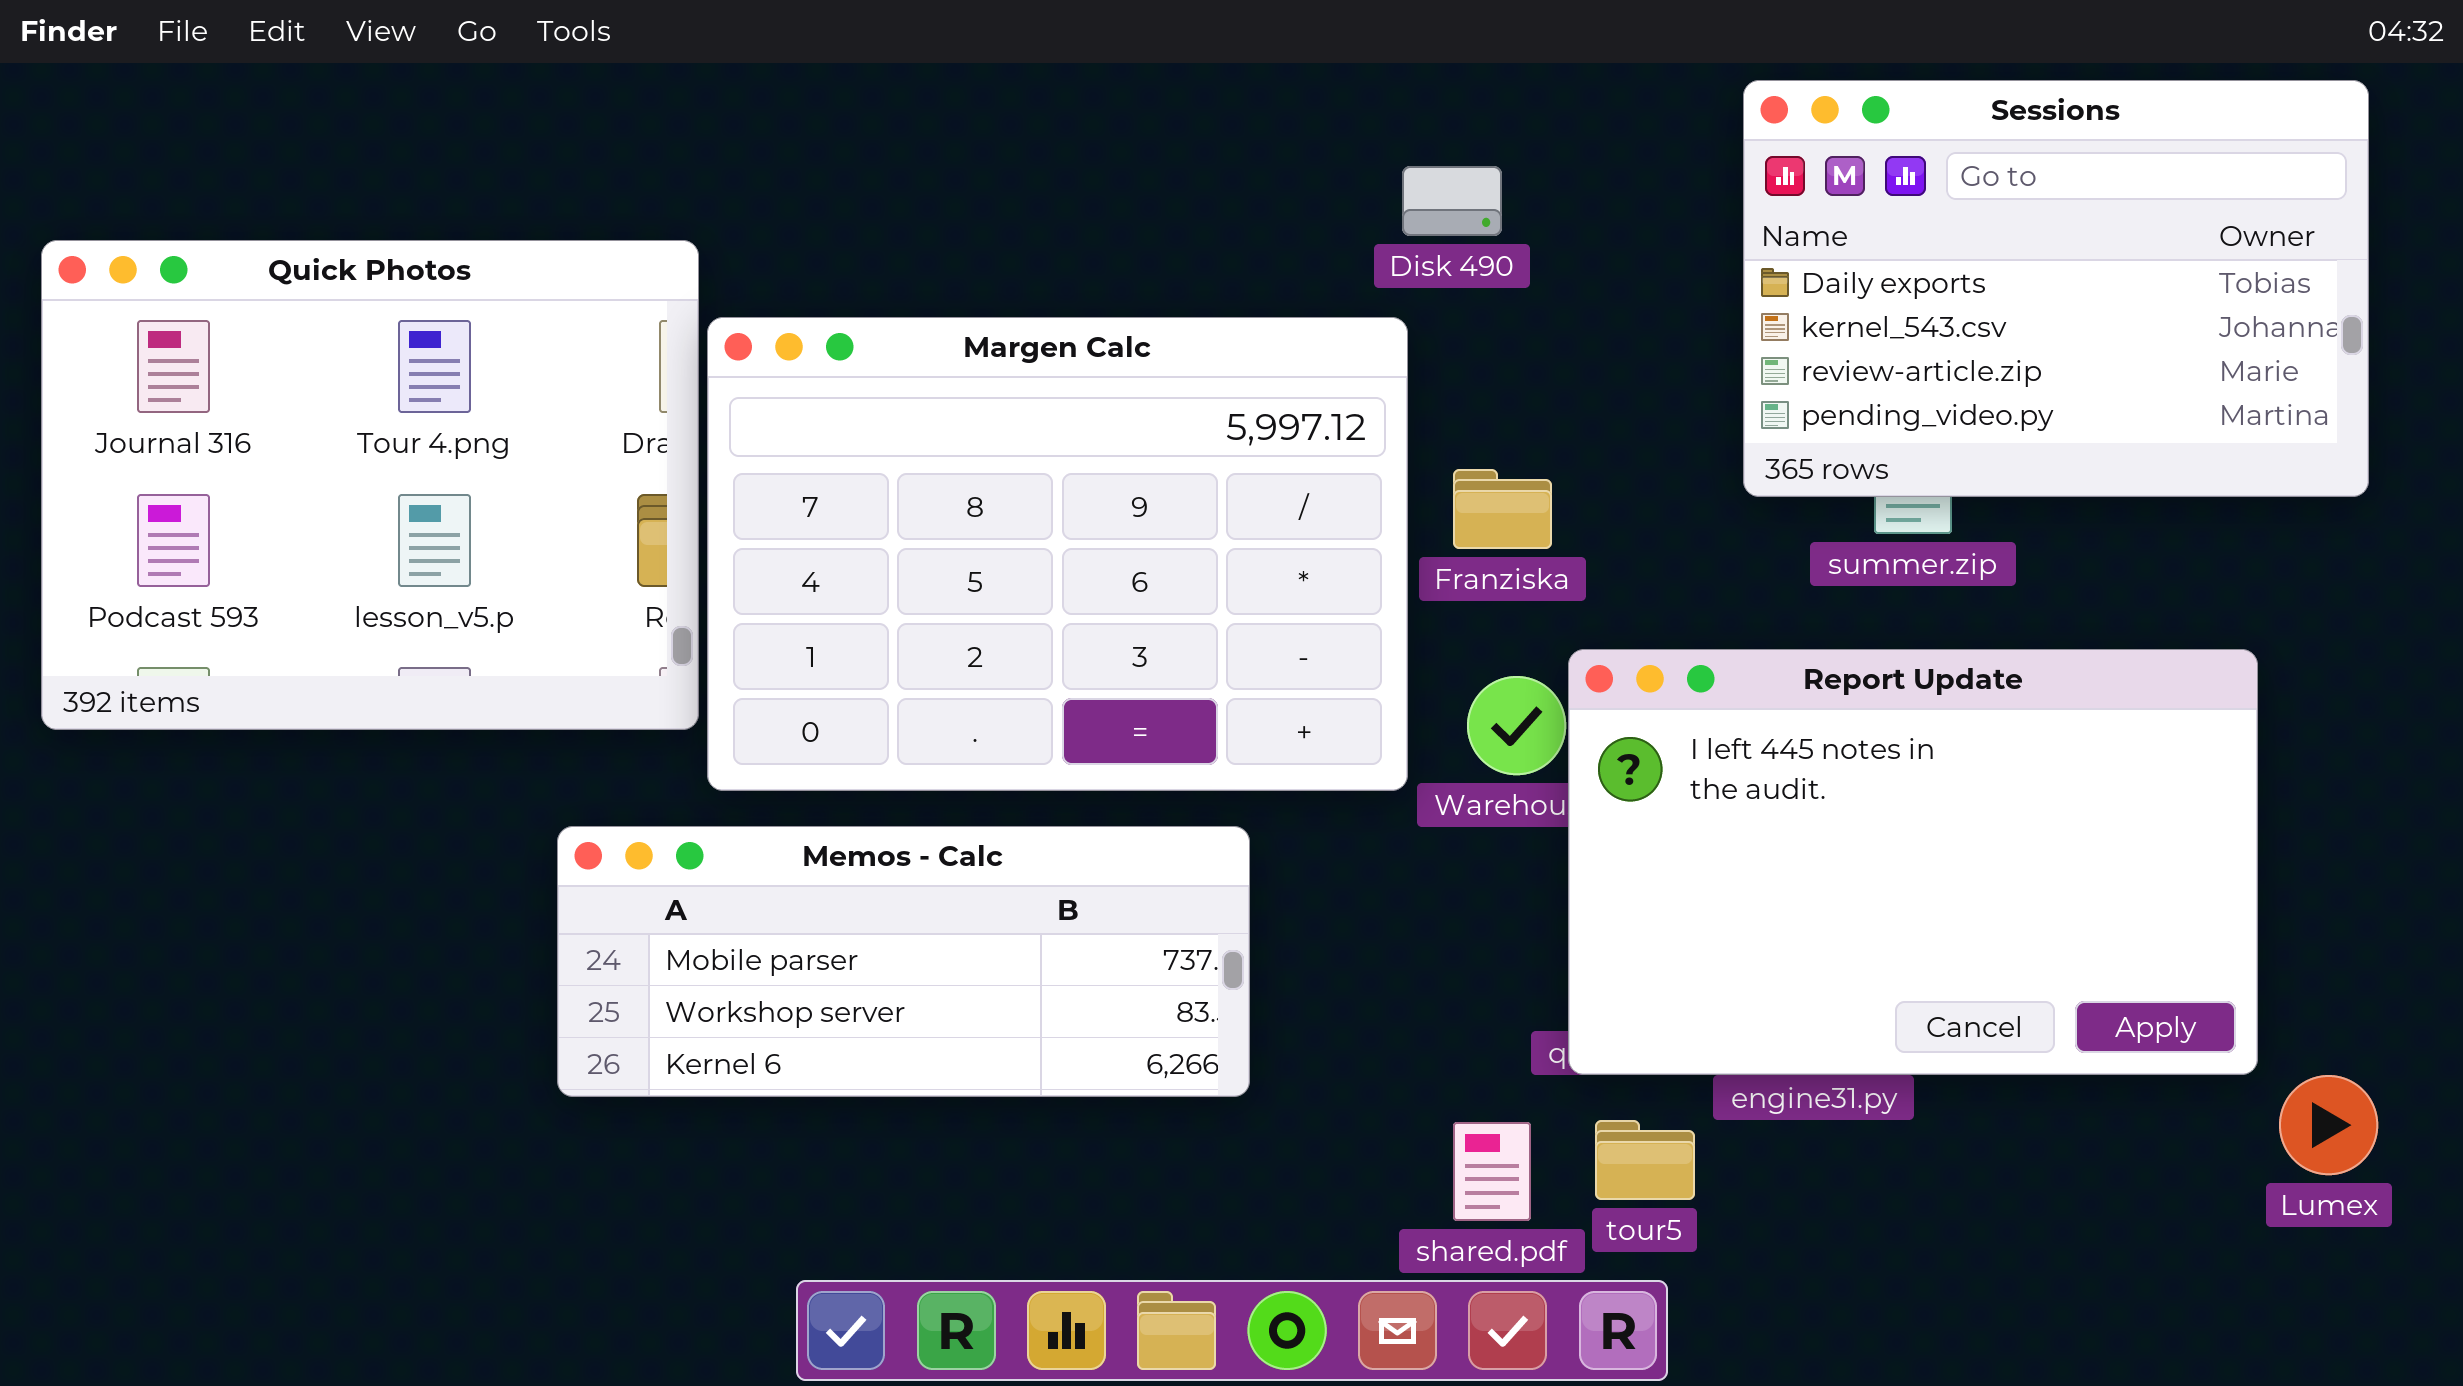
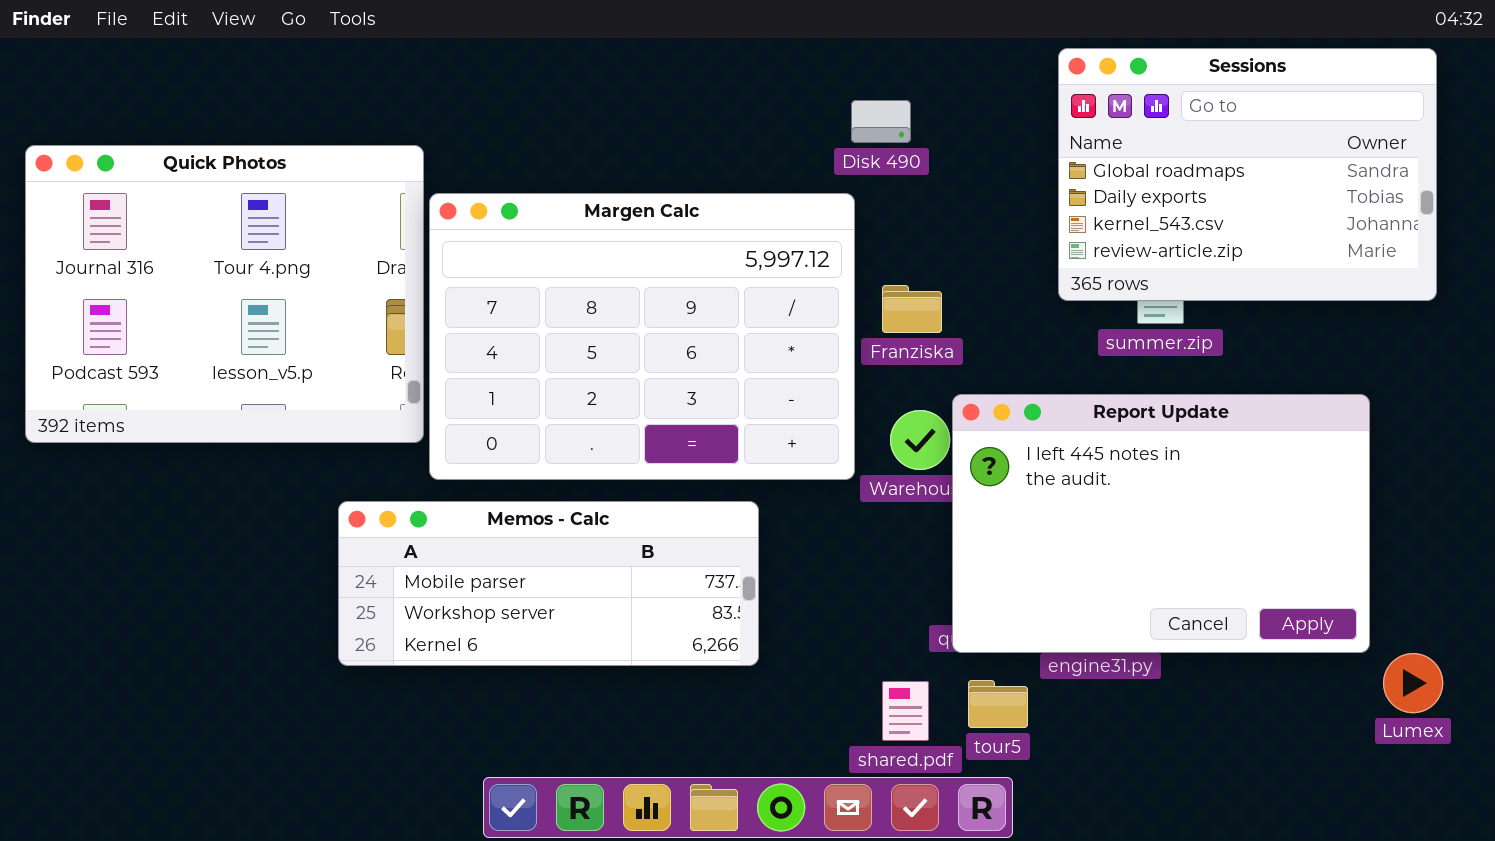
Sessions: [1743,80,2369,497] -> [1058,48,1437,301], scrolled up 1 row

